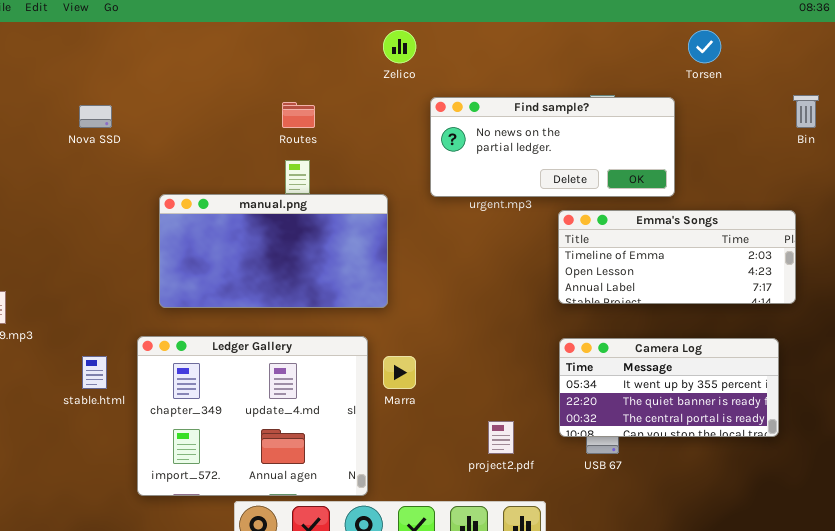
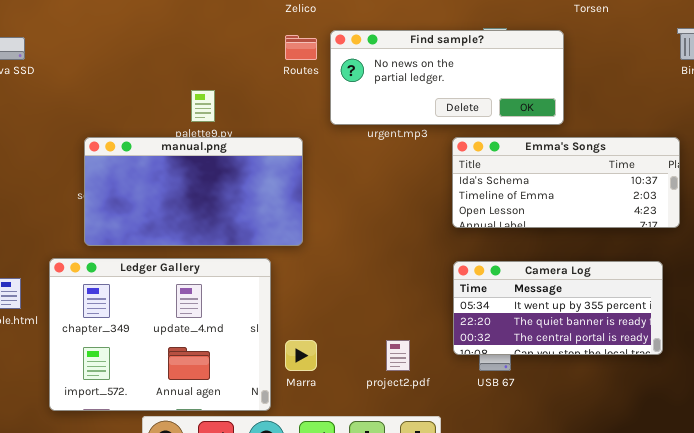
Routes: [282,102,315,128] -> [285,35,317,60], moved
manual.png: [159,194,388,308] -> [84,137,303,246], moved
Emma's Songs: [558,210,796,304] -> [452,137,680,228], scrolled up 1 row
Marra: [383,356,416,389] -> [285,340,317,371], moved

